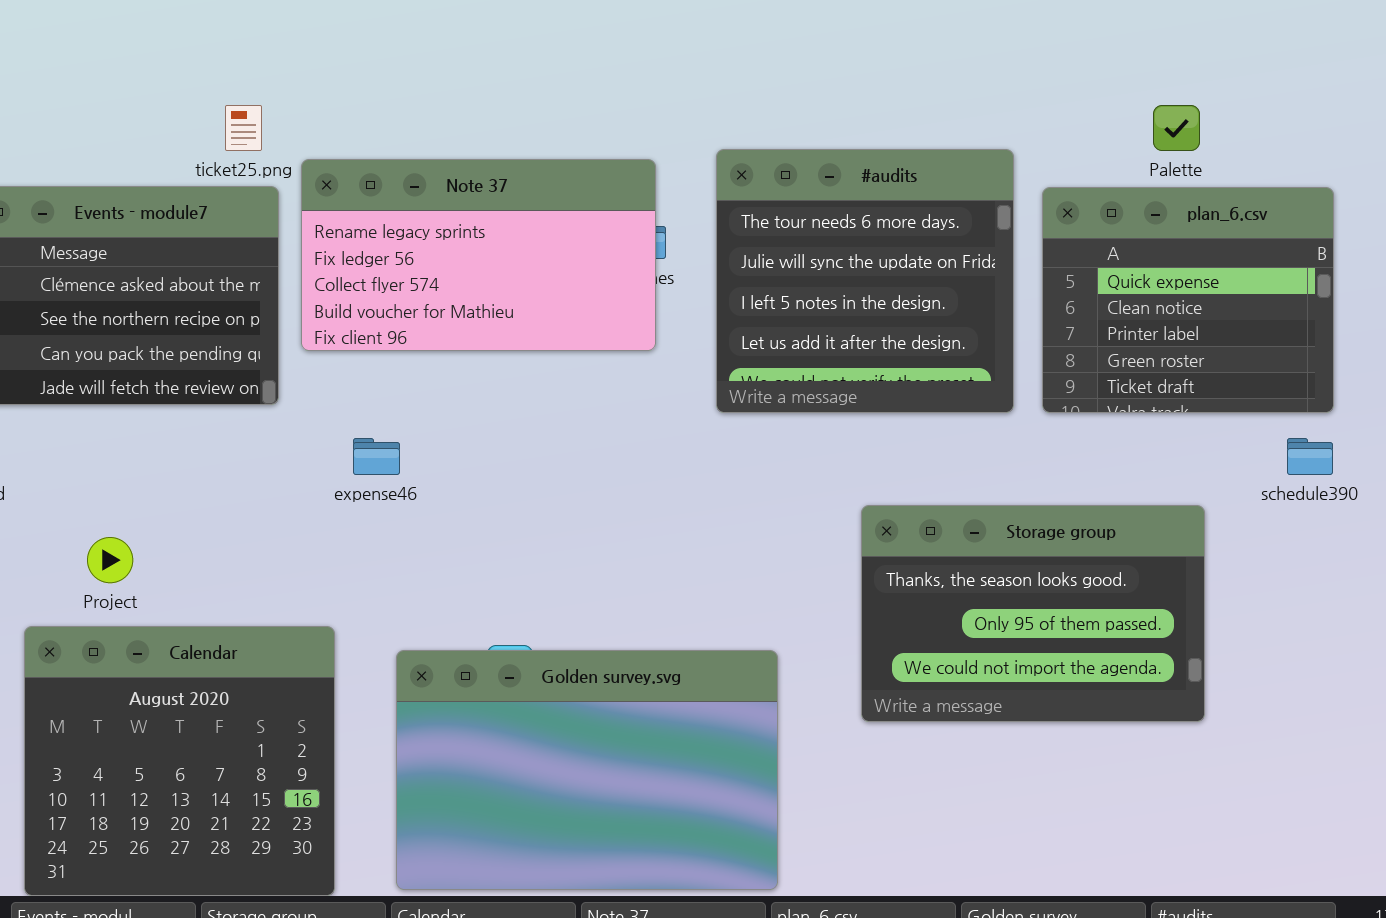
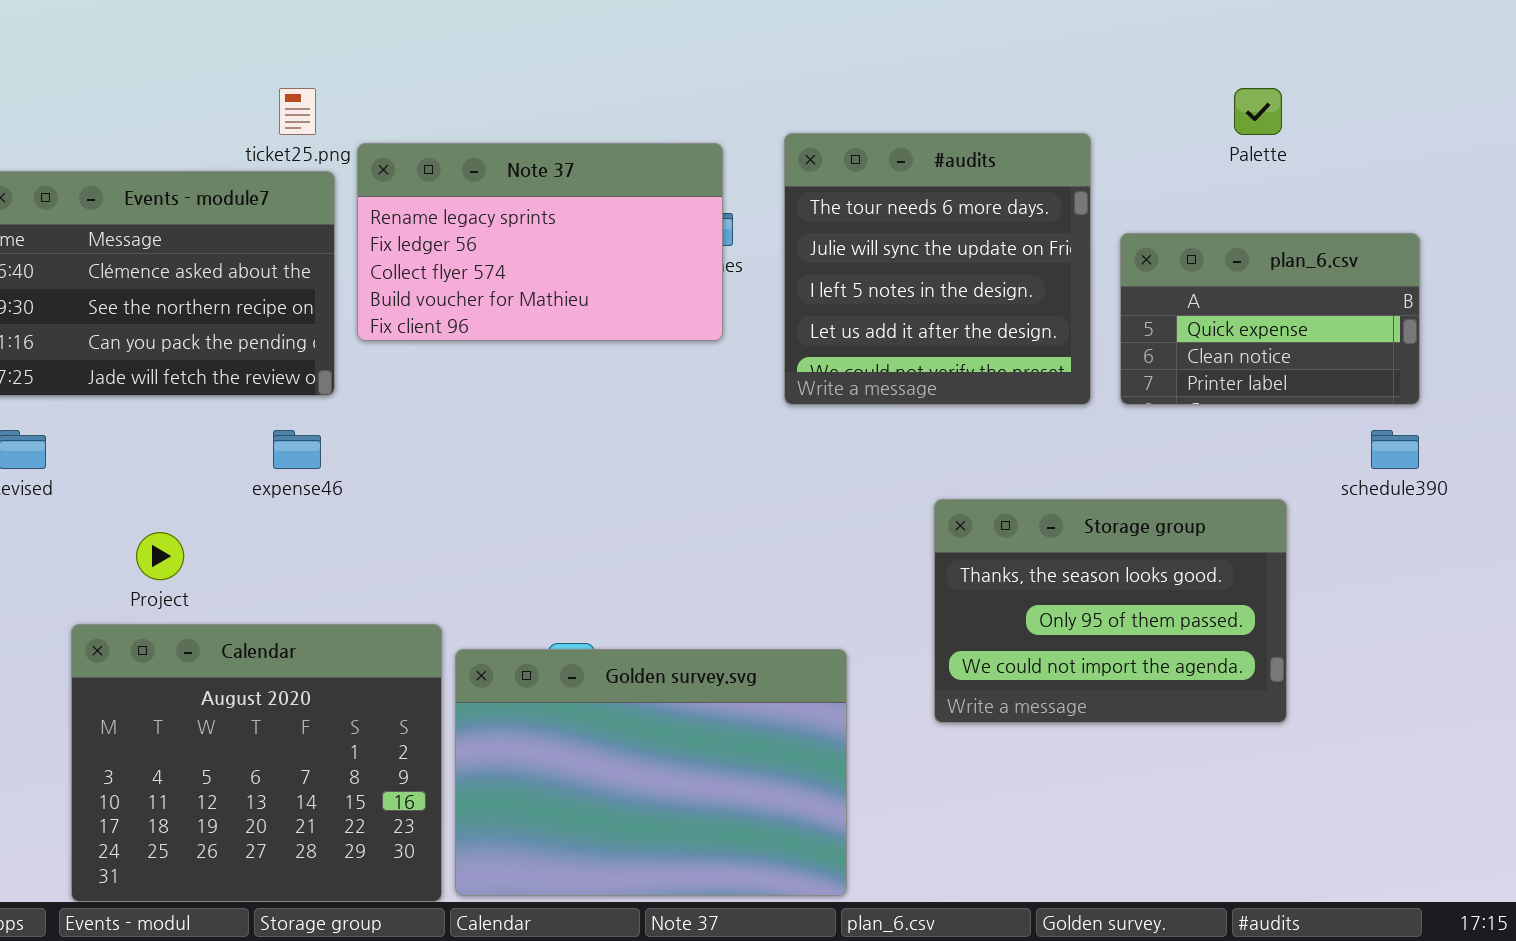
plan_6.csv: [1042,187,1334,413] -> [1120,233,1420,405], resized
expense46: [353,438,400,475] -> [273,430,321,469], moved
Calendar: [24,626,335,896] -> [71,624,442,902], resized

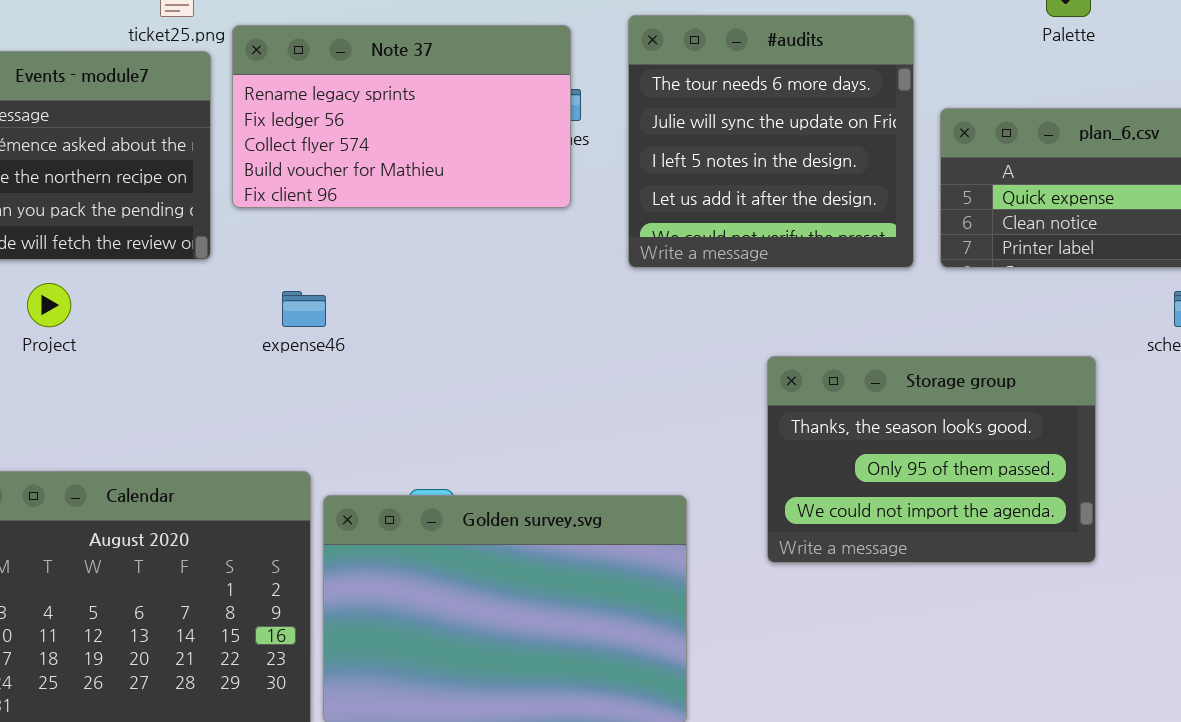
expense46: [273,430,321,469] -> [282,291,326,327], moved
Project: [136,532,184,580] -> [27,283,71,327], moved

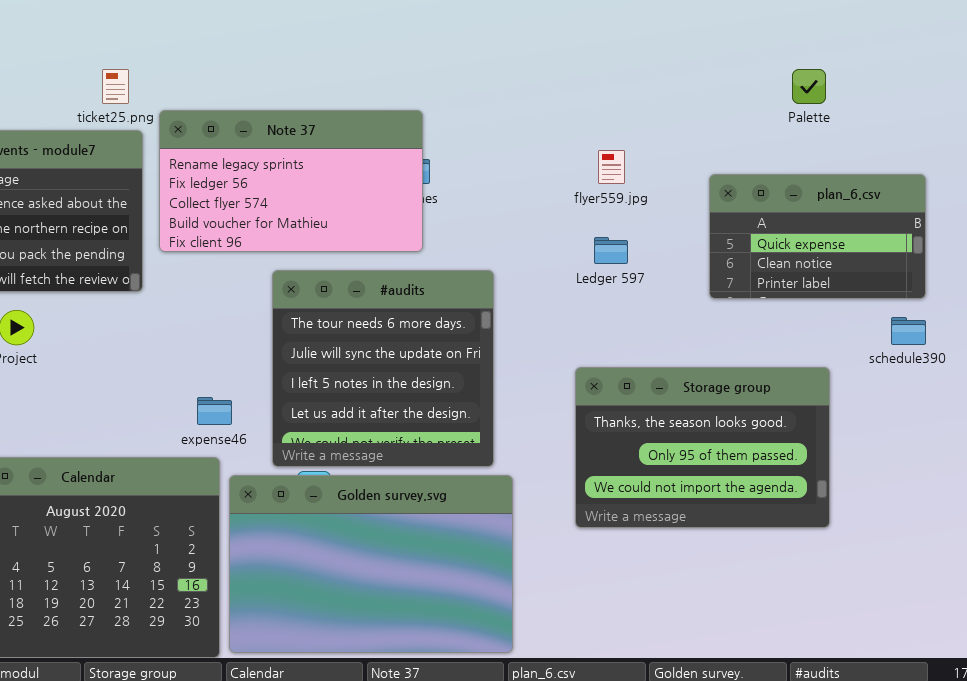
#audits: [628,15,914,268] -> [272,270,494,467], moved
expense46: [282,291,326,327] -> [197,397,232,425], moved

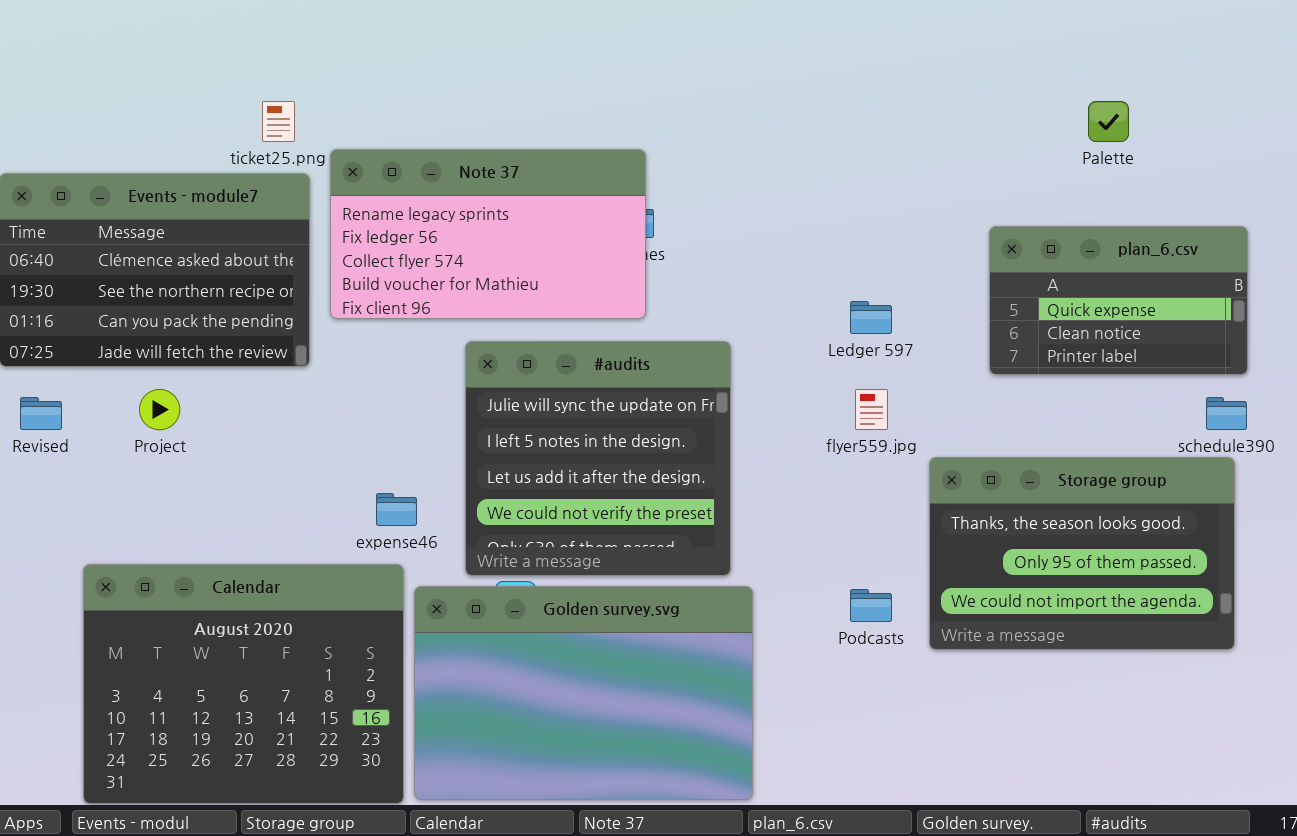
flyer559.jpg: [598,150,625,184] -> [855,389,888,430], moved
#audits: [272,270,494,467] -> [465,341,731,576], scrolled down 1 row
Storage group: [575,367,830,528] -> [929,457,1235,650], moved

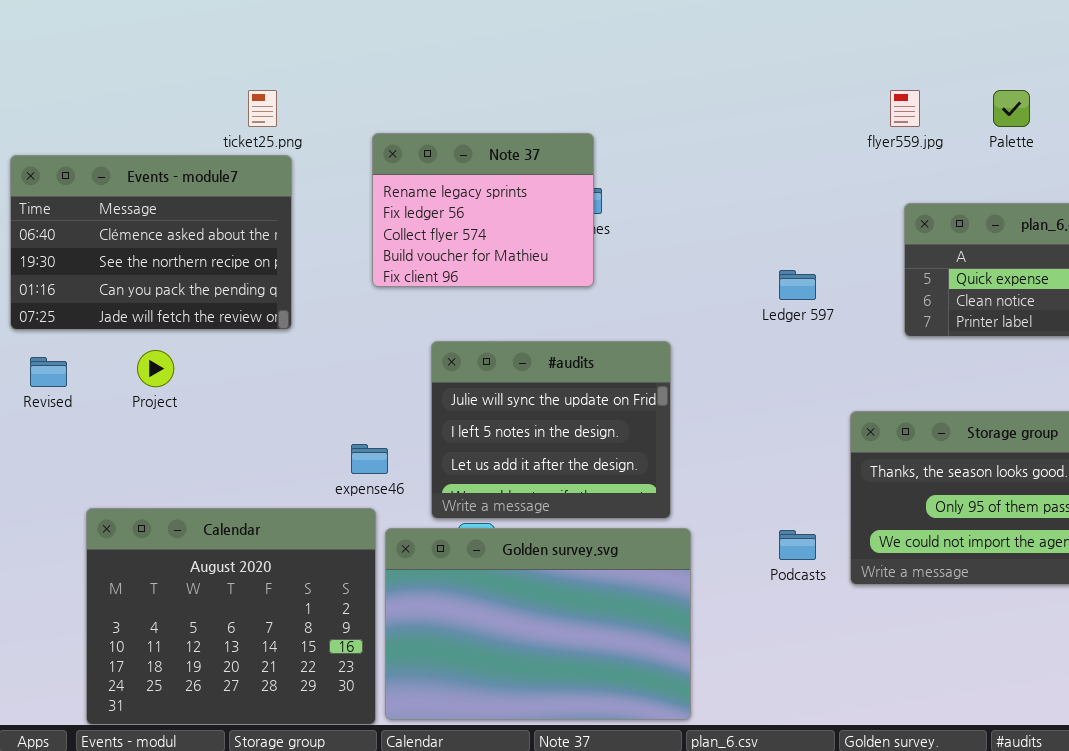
Note 37: [330,149,646,319] -> [372,133,594,287], resized
#audits: [465,341,731,576] -> [431,341,671,519], resized
flyer559.jpg: [855,389,888,430] -> [890,90,920,127], moved

